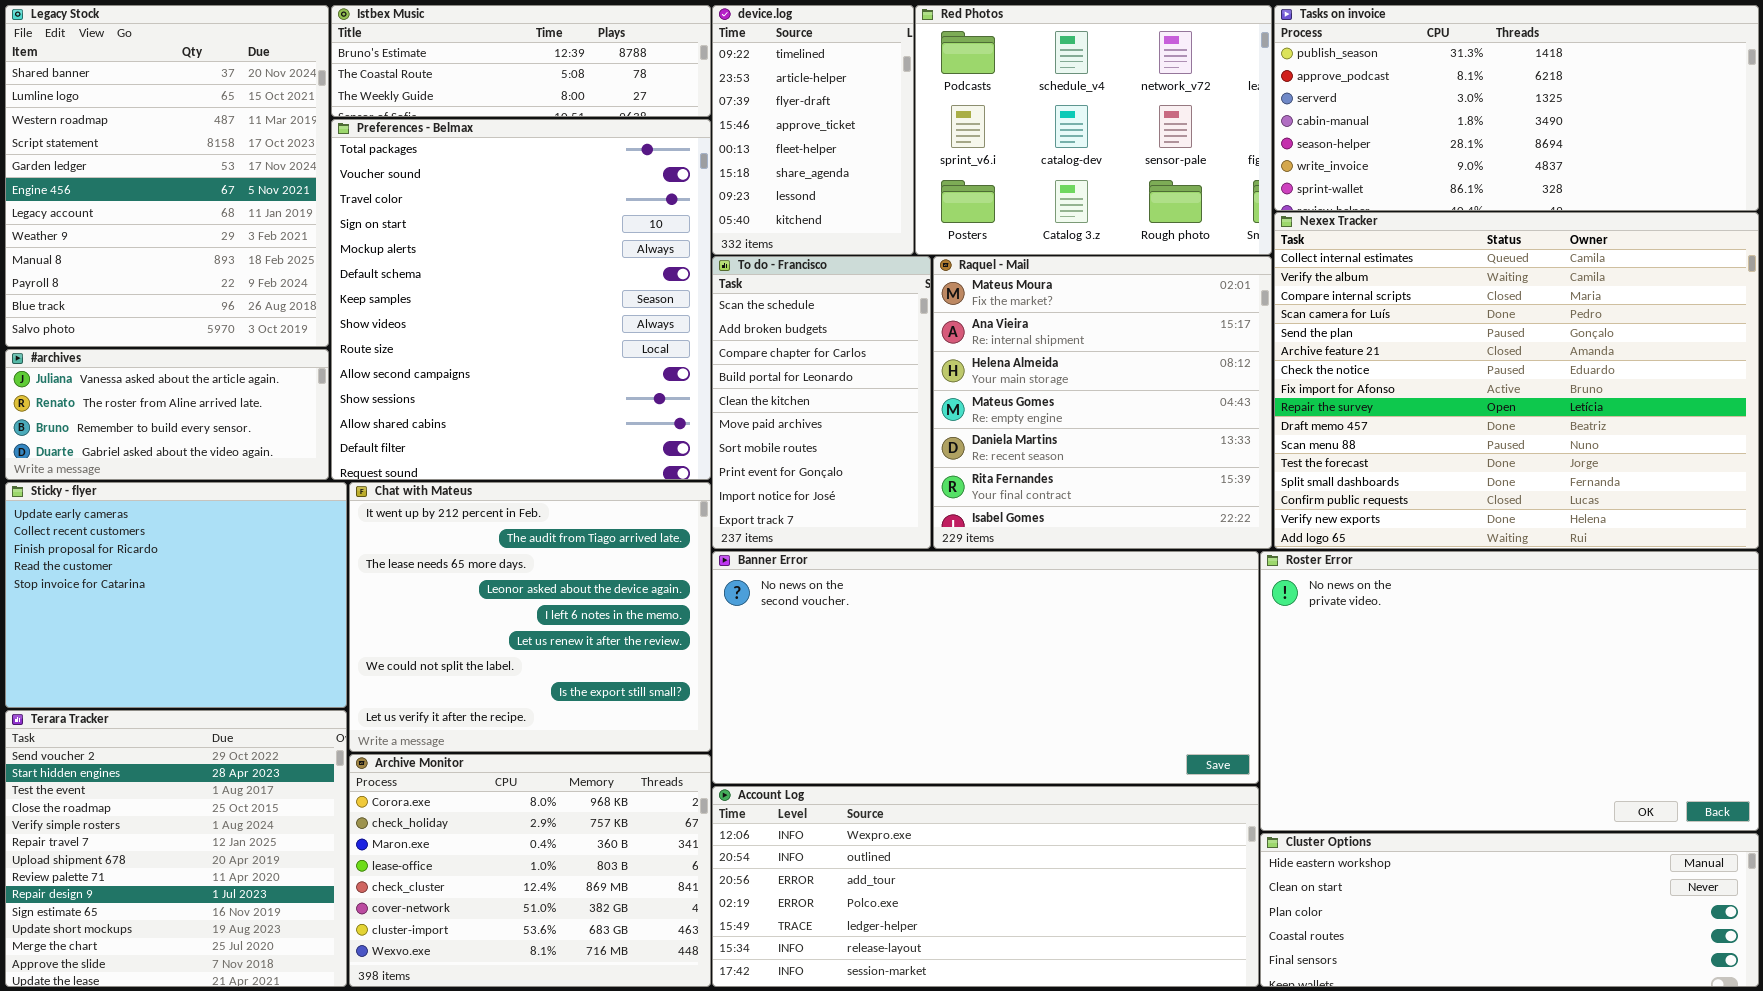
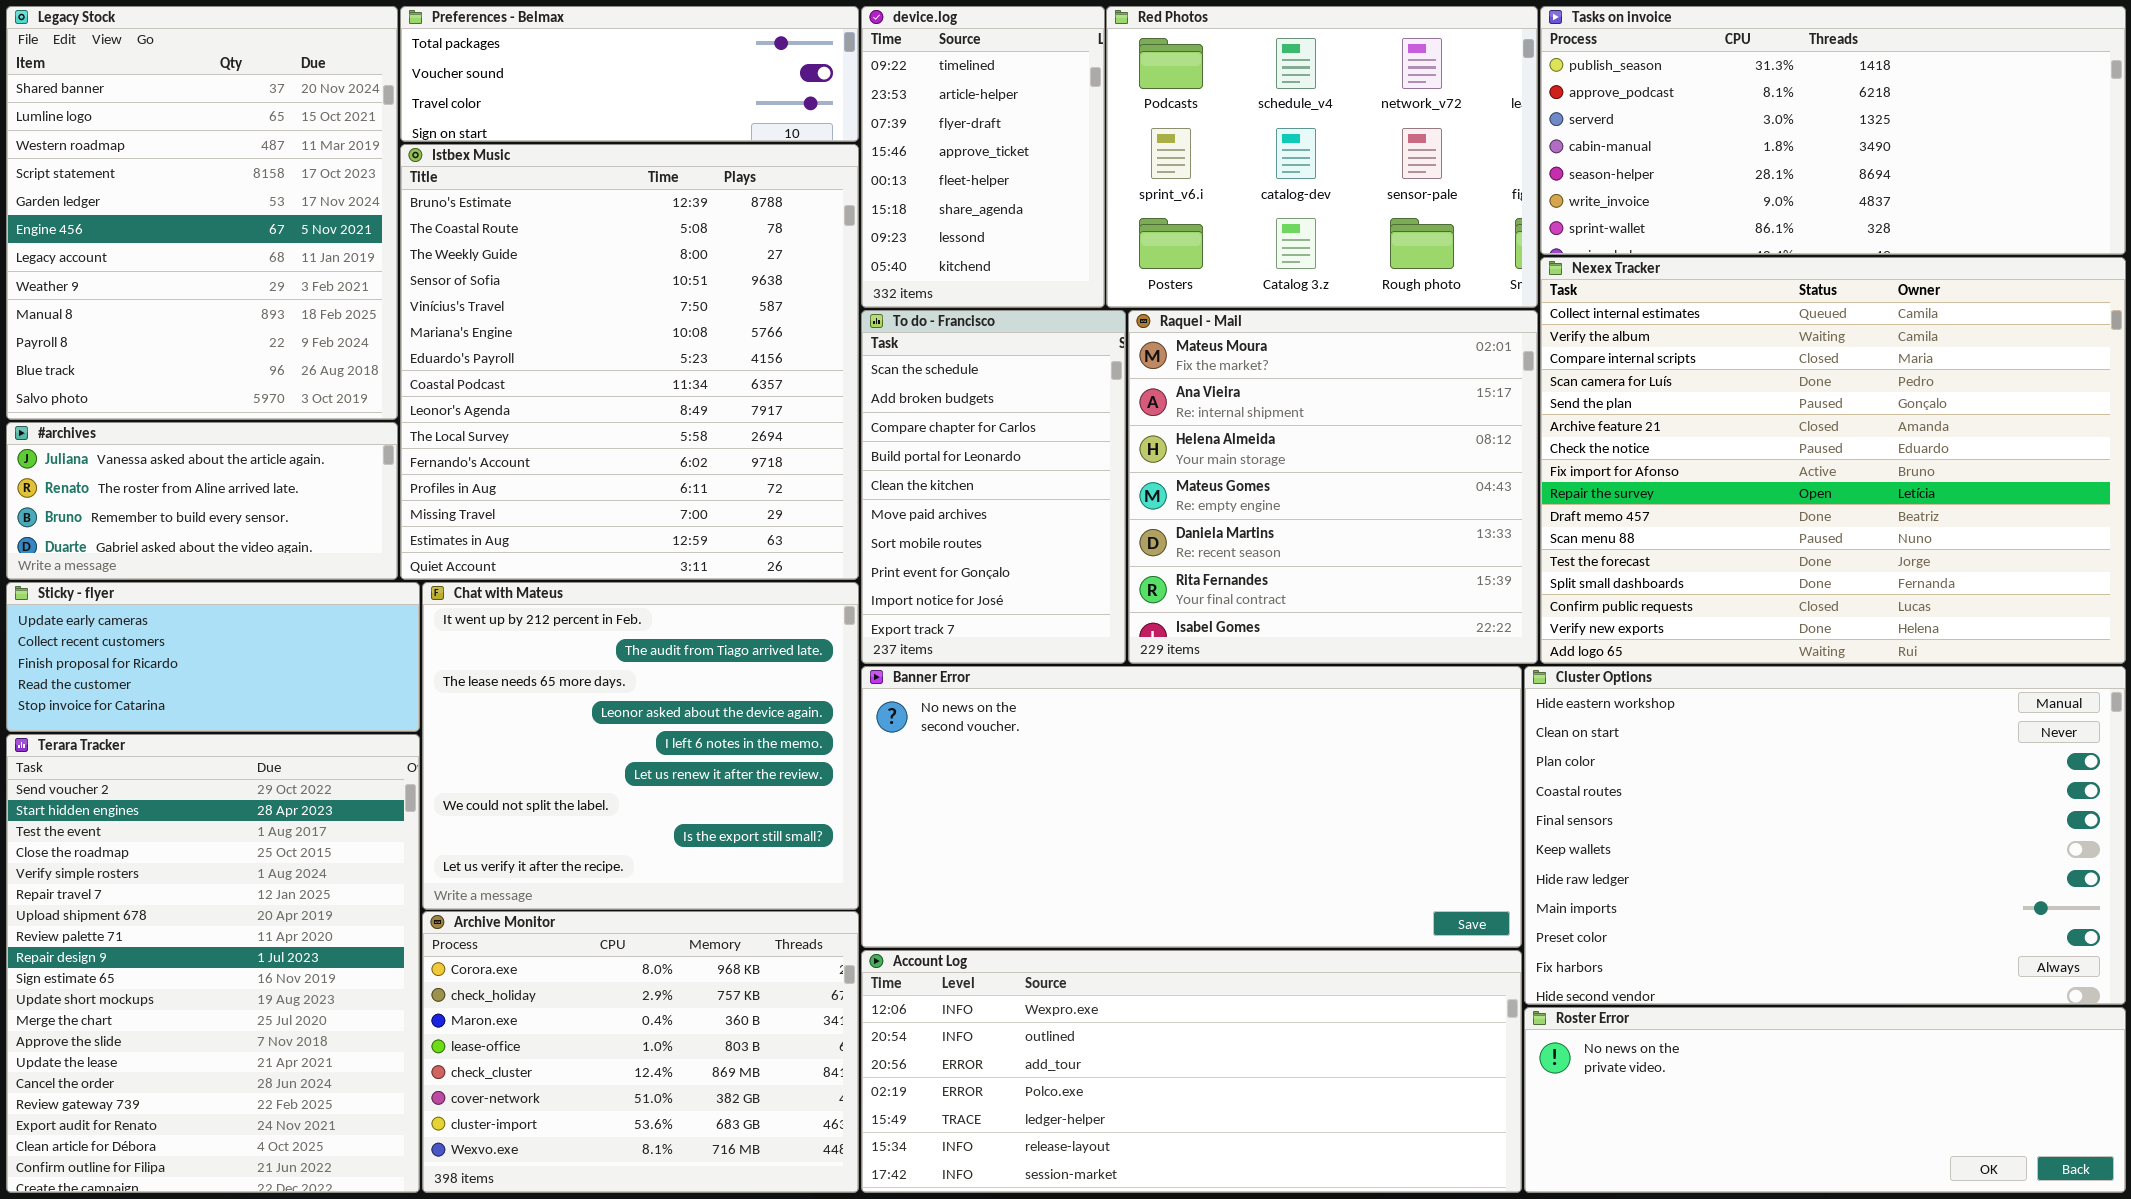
Istbex Music: [331,5,711,117] -> [400,144,859,580], moved, resized
Preferences - Belmax: [331,119,711,480] -> [400,6,859,142], moved, resized
Sticky - flyer: [5,482,347,708] -> [6,582,420,732], resized
Roster Error: [1260,551,1759,831] -> [1524,1007,2126,1193], moved, resized
Terara Tracker: [5,710,347,987] -> [6,734,420,1193], resized
Cluster Options: [1260,833,1759,987] -> [1524,666,2126,1005], moved, resized

